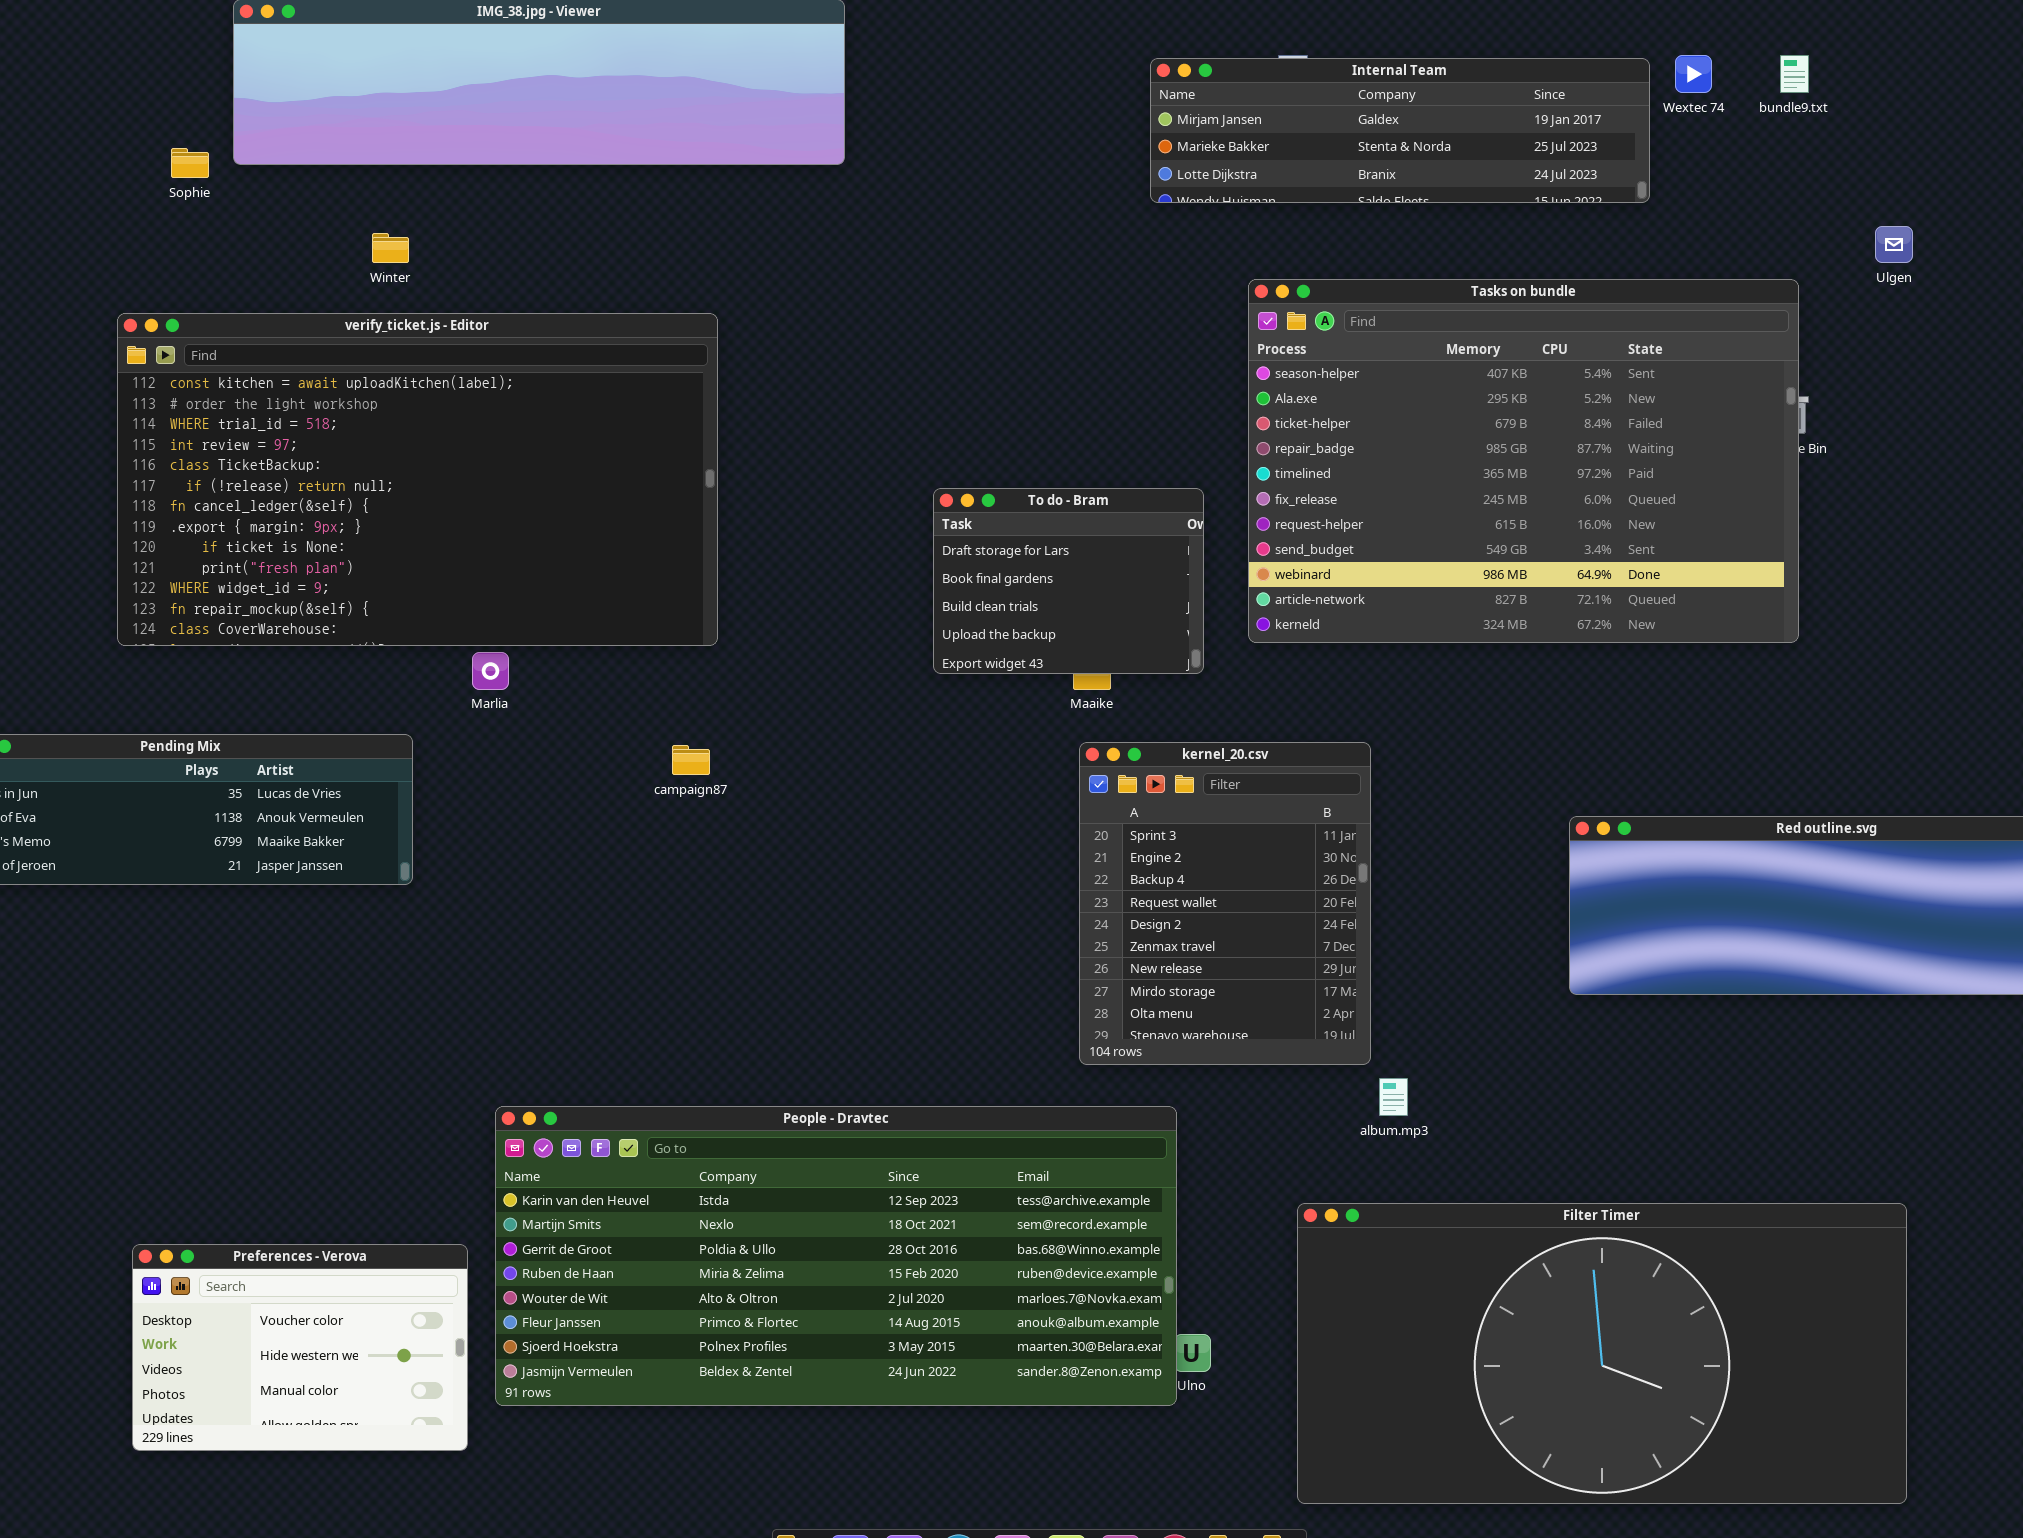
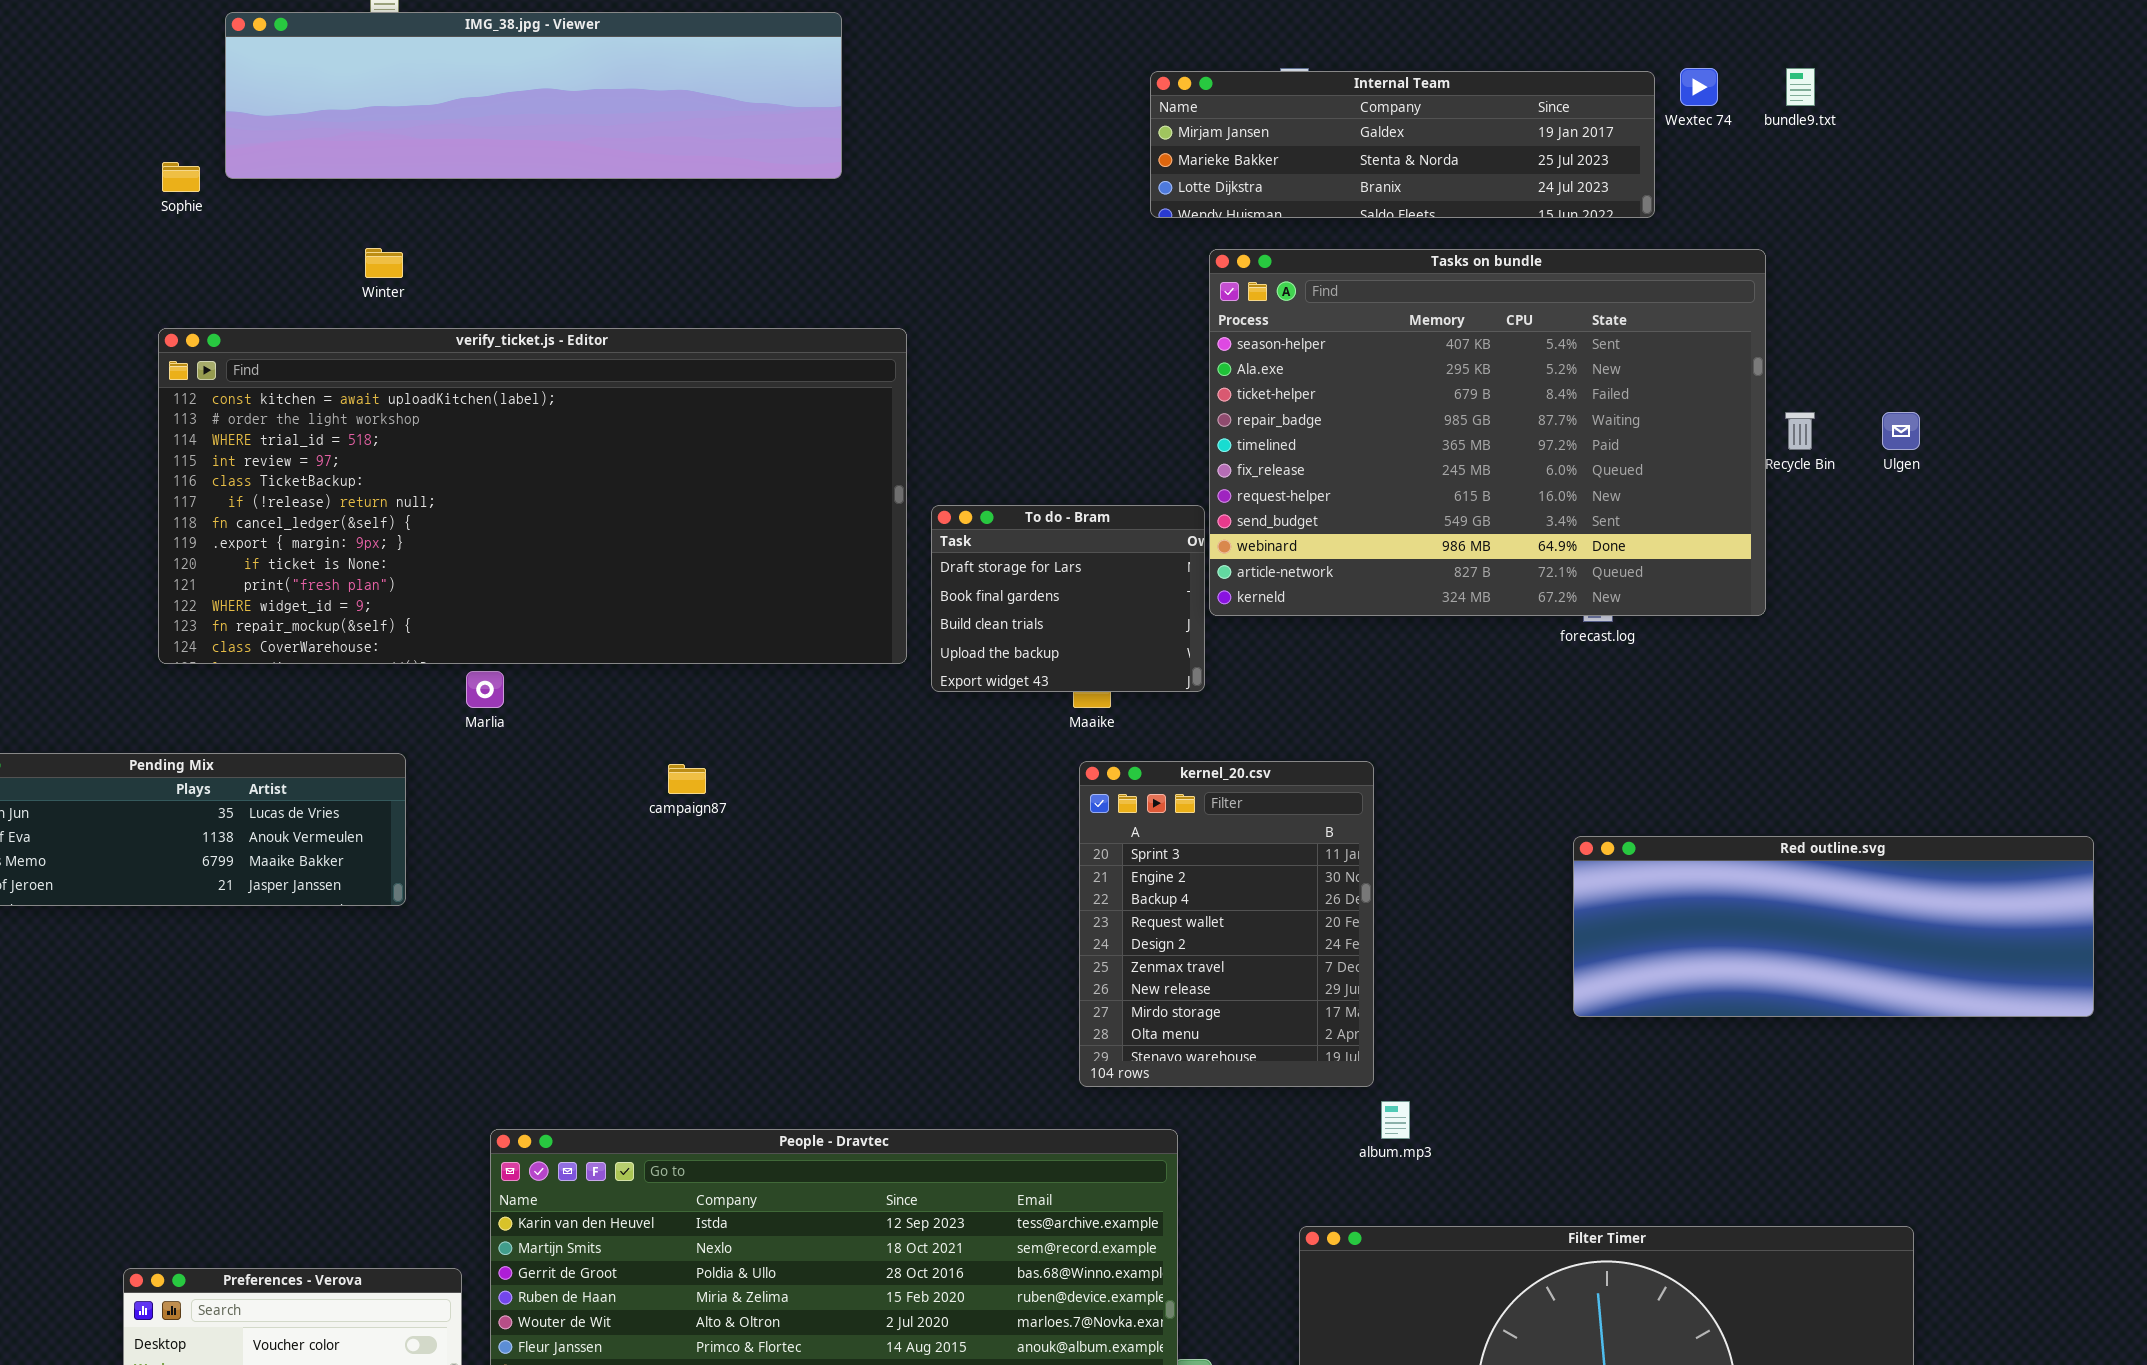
Ulgen: [1875,226,1913,263] -> [1882,412,1920,450], moved
Tasks on bundle: [1248,279,1799,643] -> [1209,249,1766,616], moved
verify_ticket.js - Editor: [117,313,718,646] -> [158,328,907,664], moved, resized

